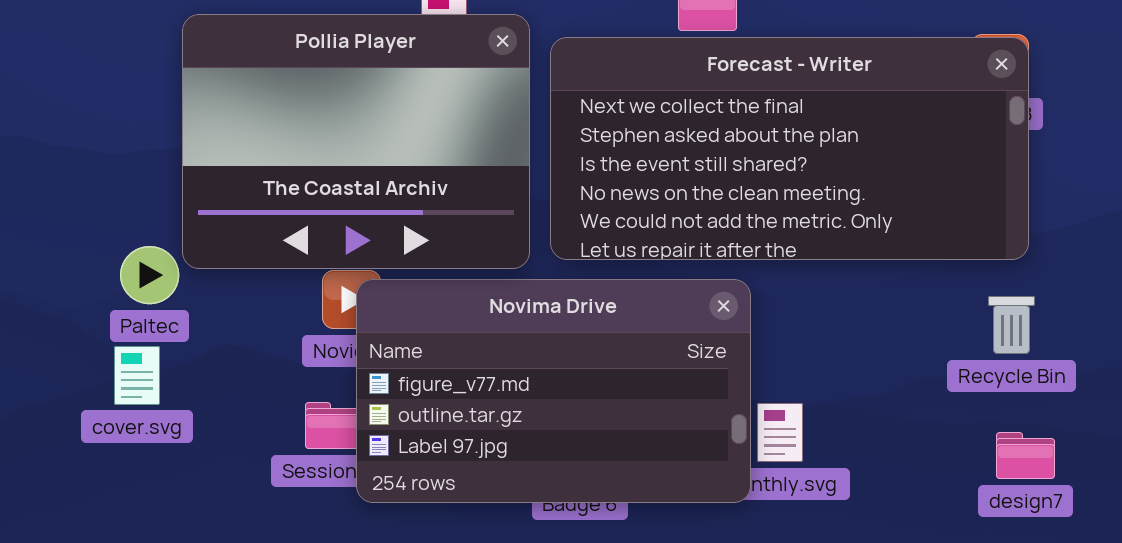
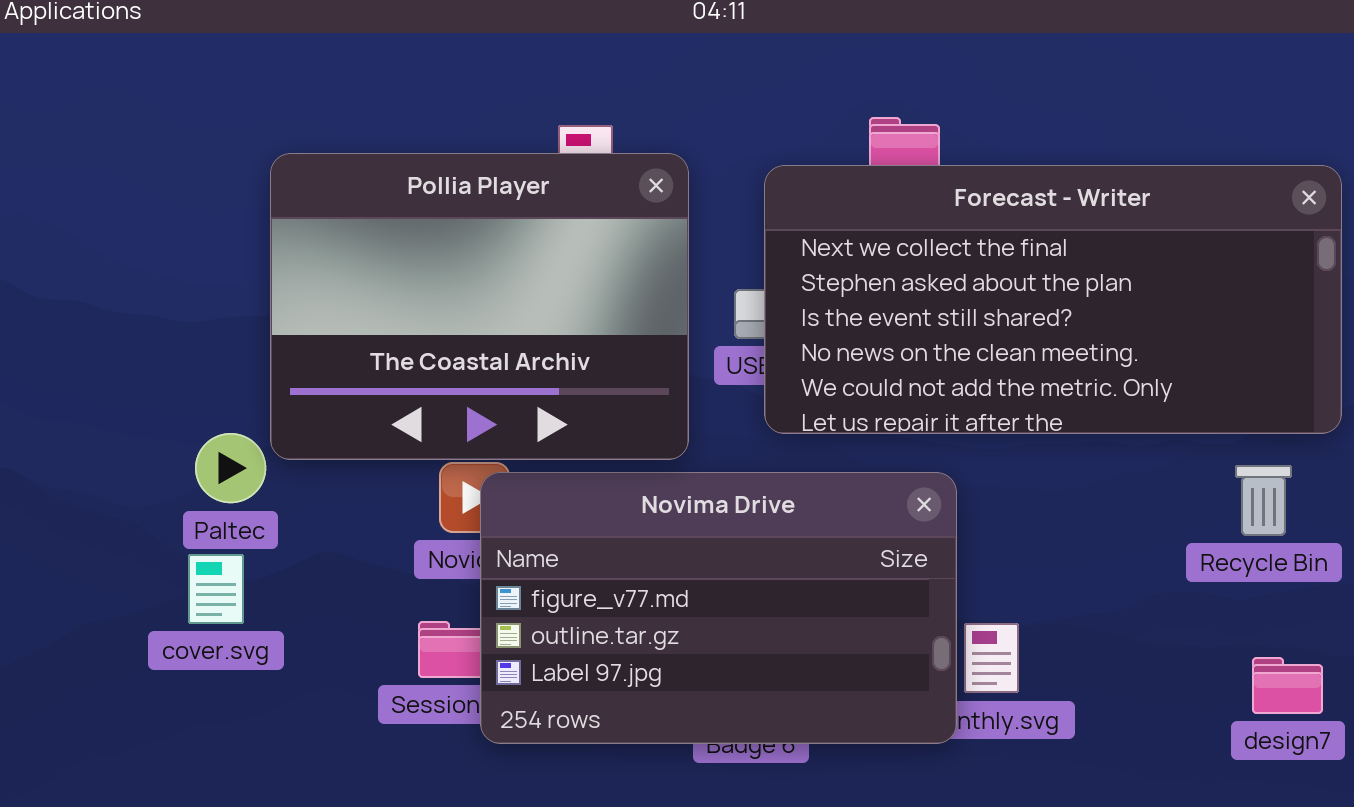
Forecast - Writer: [550,37,1029,260] -> [764,165,1342,434], moved
Recycle Bin: [988,296,1035,354] -> [1235,465,1292,536], moved

